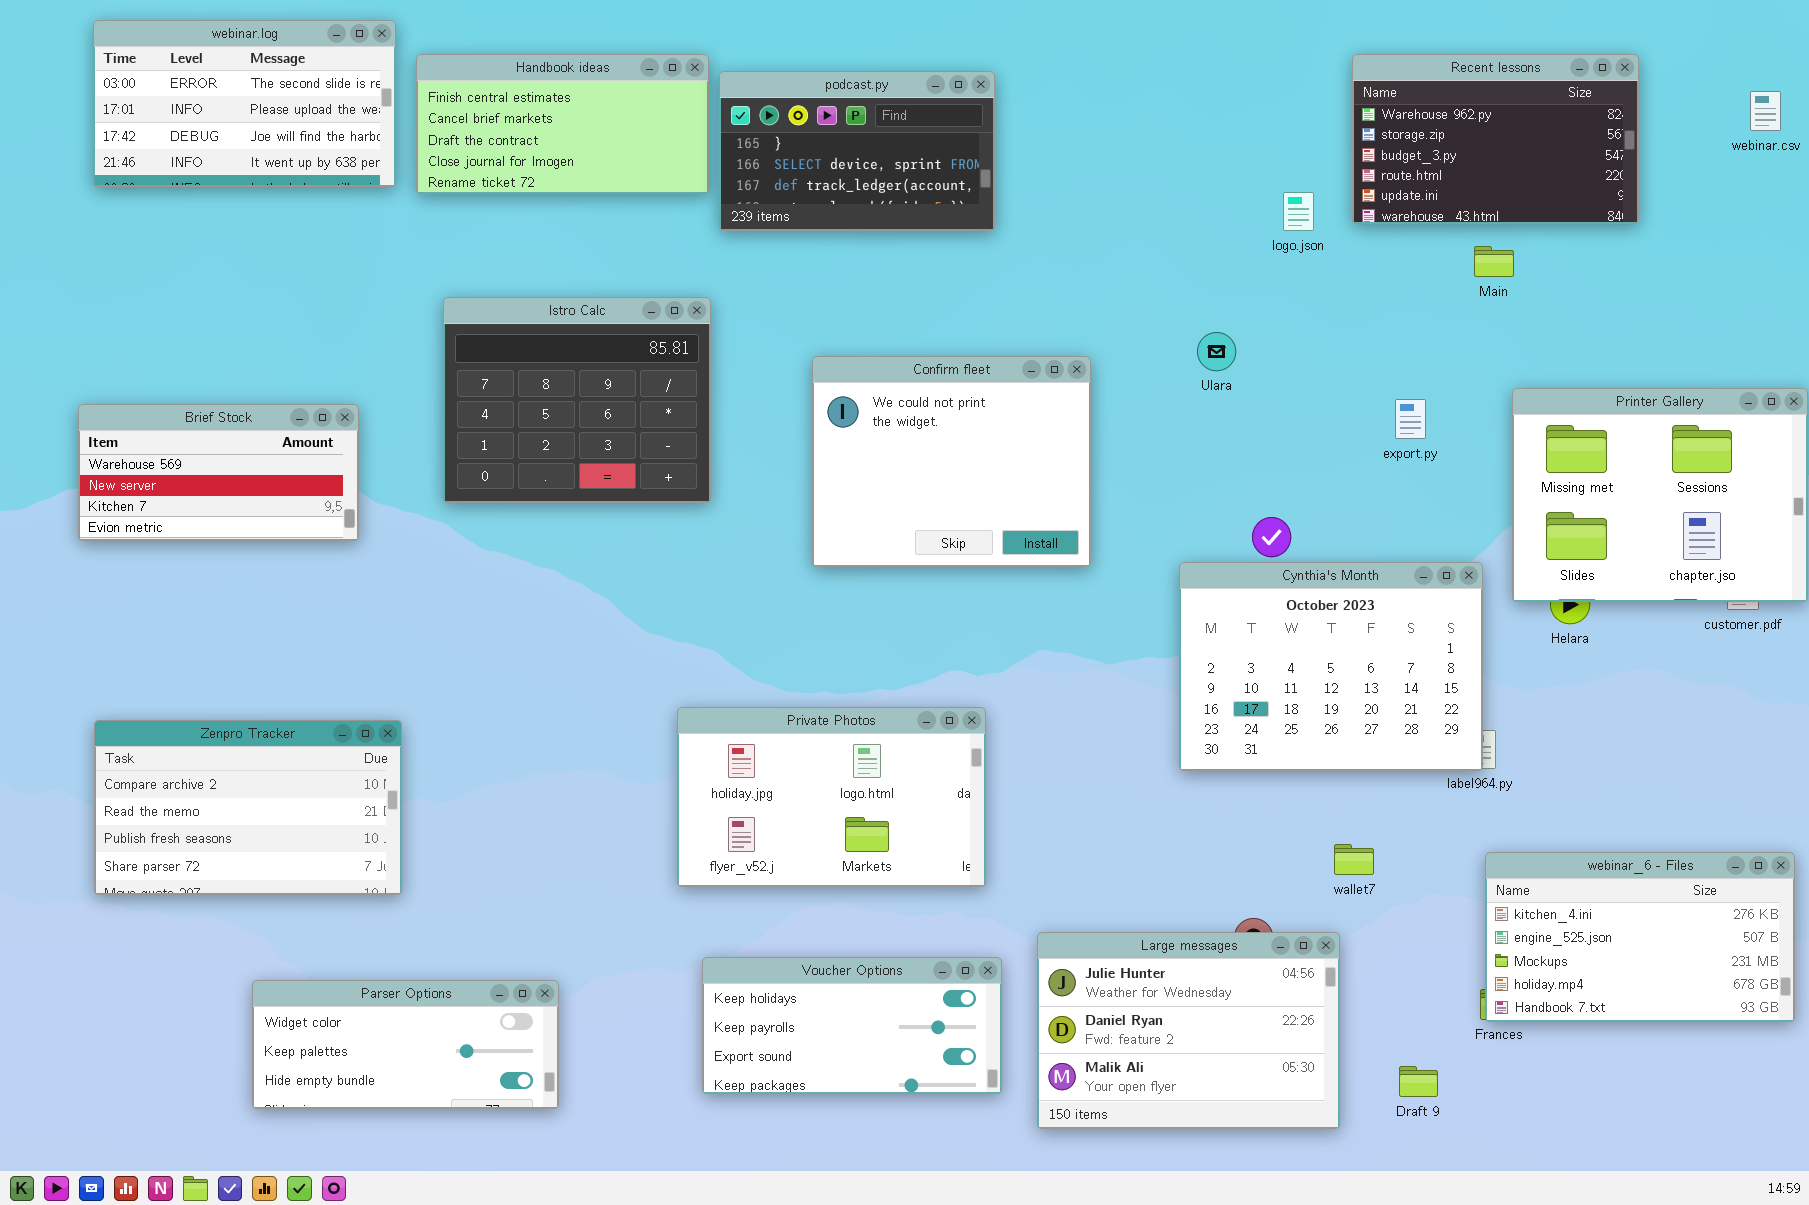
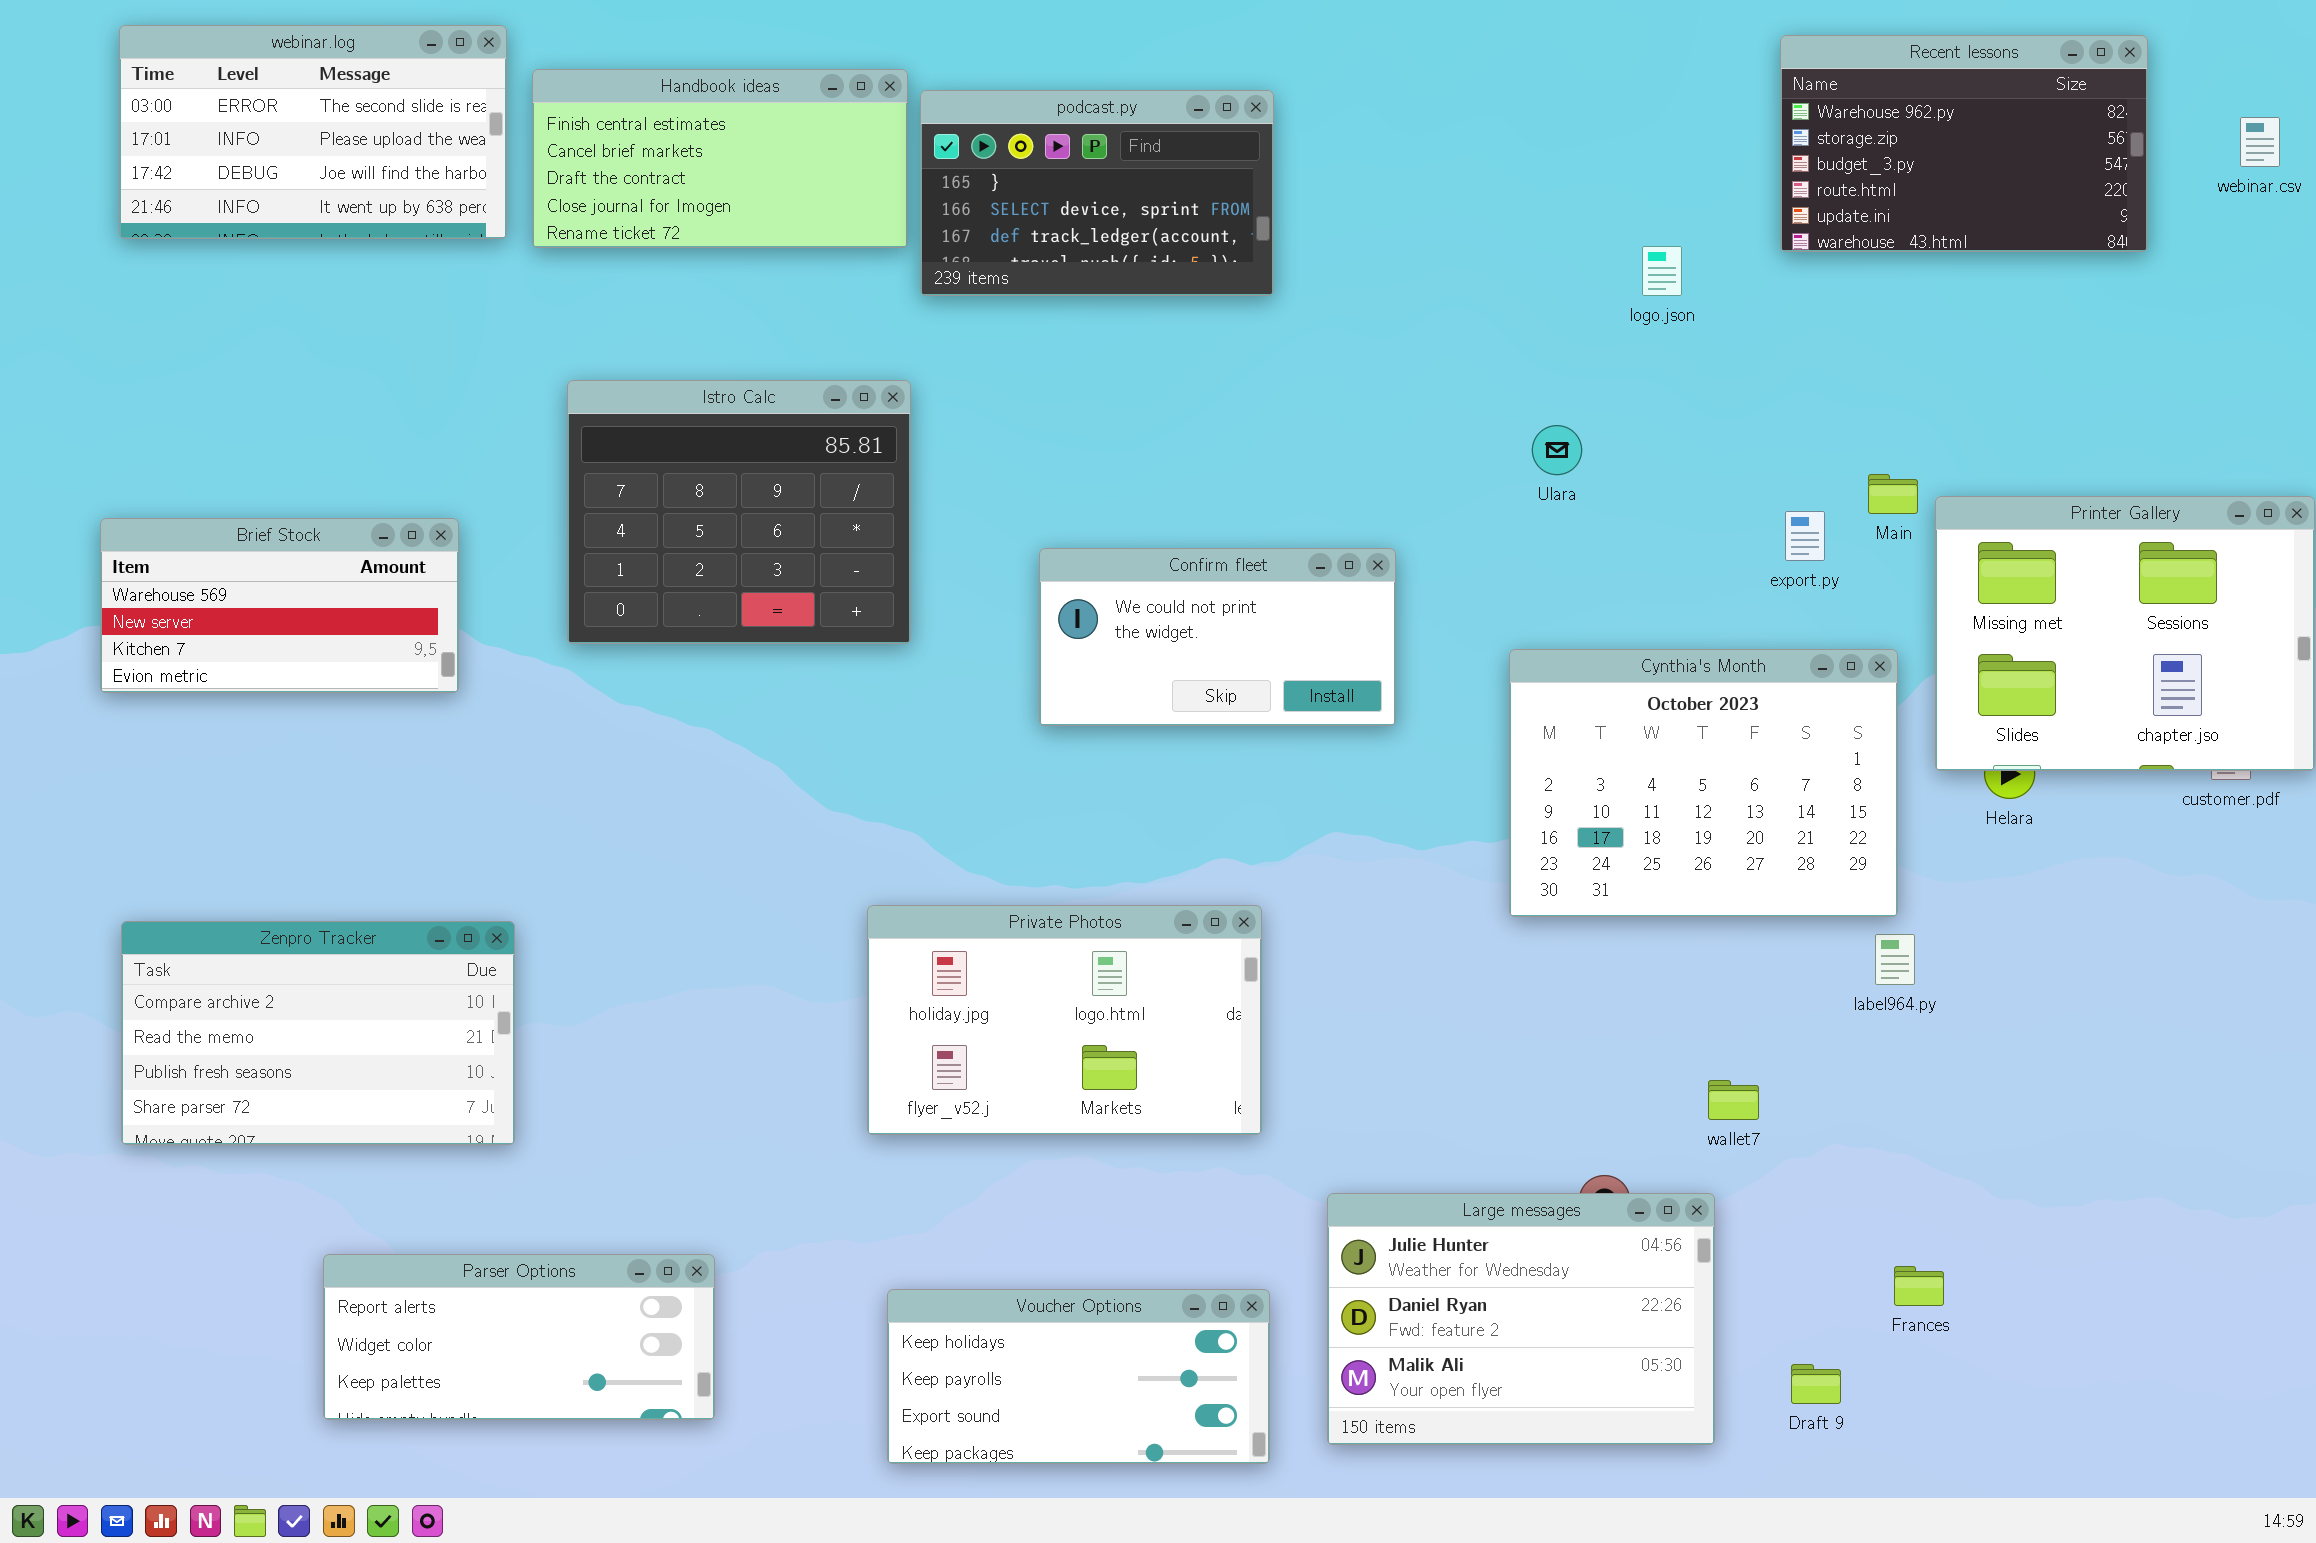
Recent lessons: [1352,54,1639,224] -> [1780,35,2148,252], moved
Main: [1474,246,1514,277] -> [1868,474,1918,514], moved
Confirm fleet: [812,356,1091,567] -> [1039,548,1396,726], resized
Cynthia's Month: [1179,562,1483,771] -> [1509,649,1898,917], moved
webinar_6 - Files: [1485,852,1795,1022] -> none, closed
Voucher Options: [702,957,1002,1094] -> [887,1289,1270,1464], moved
Parser Options: [252,980,559,1109] -> [323,1254,715,1420], scrolled up 1 row

